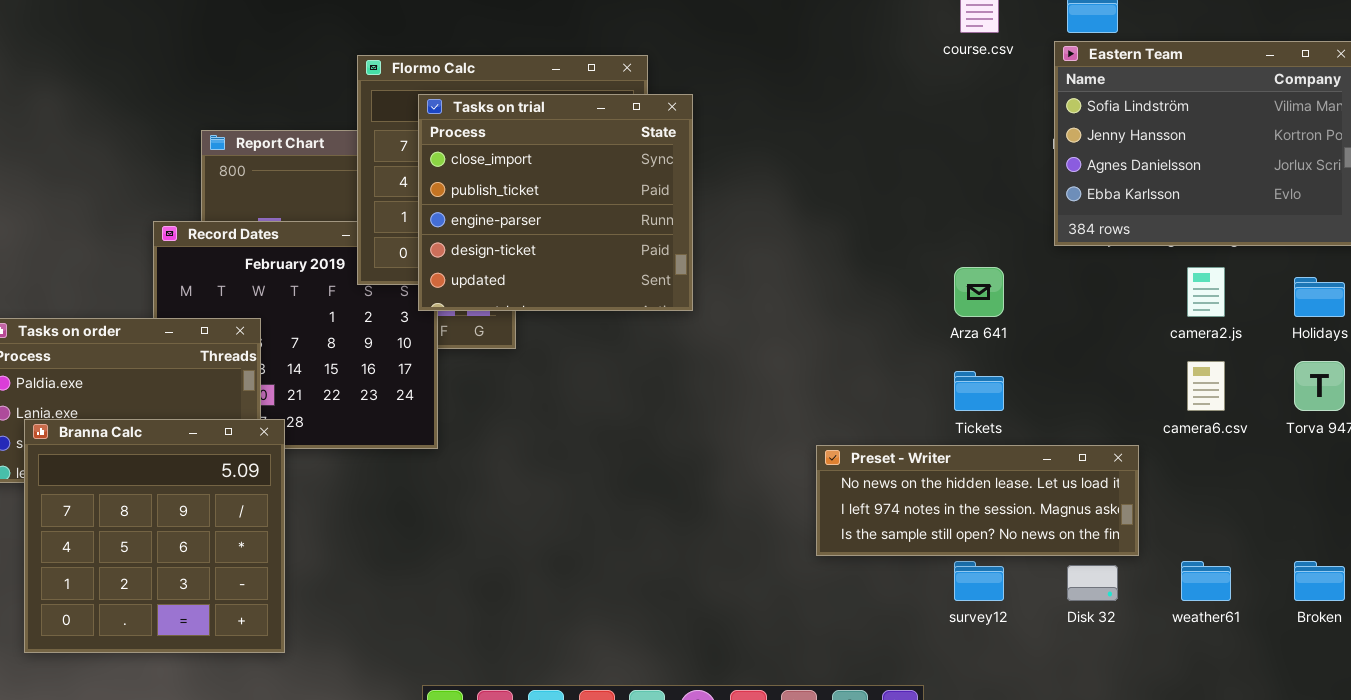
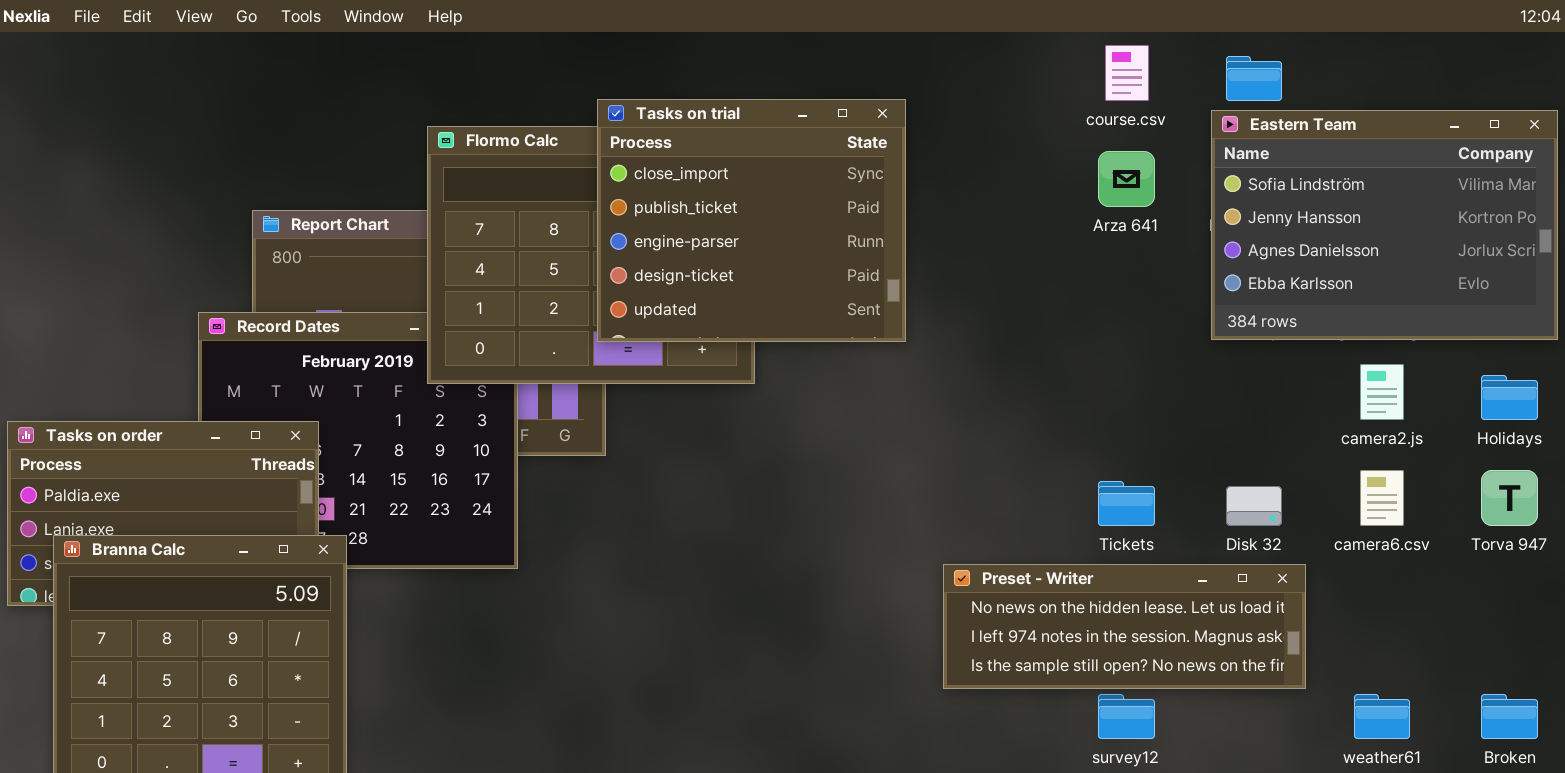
Tasks on trial: [418,94,693,311] -> [597,99,906,342], moved
Arza 641: [954,267,1004,317] -> [1098,151,1155,207], moved
Disk 32: [1067,565,1118,601] -> [1226,486,1282,526], moved

